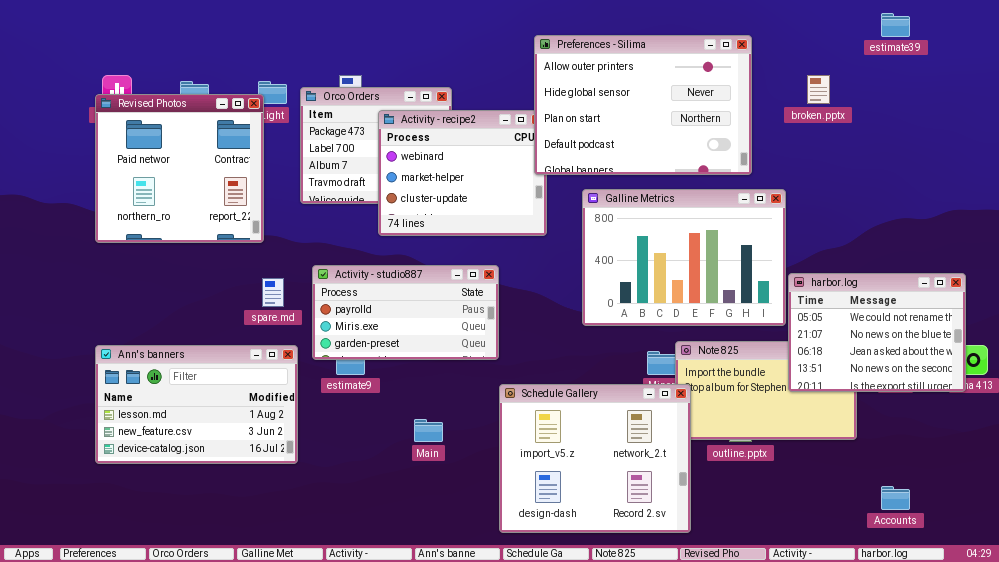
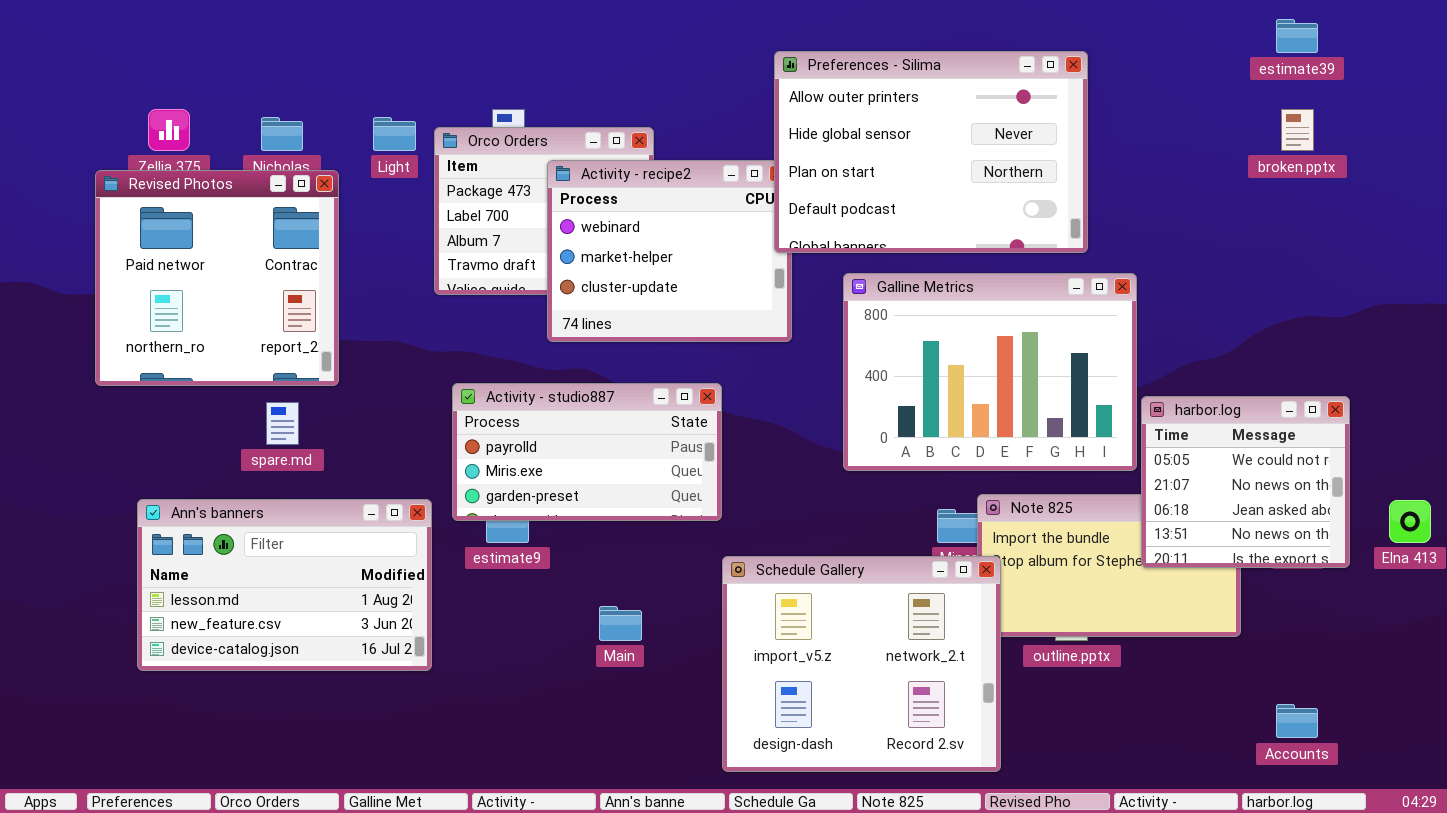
broken.pptx: [807,75,830,104] -> [1281,109,1314,151], moved
Revised Photos: [95,94,264,243] -> [95,170,339,386], moved
harbor.log: [788,273,966,392] -> [1141,396,1350,568], resized
spare.md: [262,278,284,307] -> [266,402,299,445], moved

